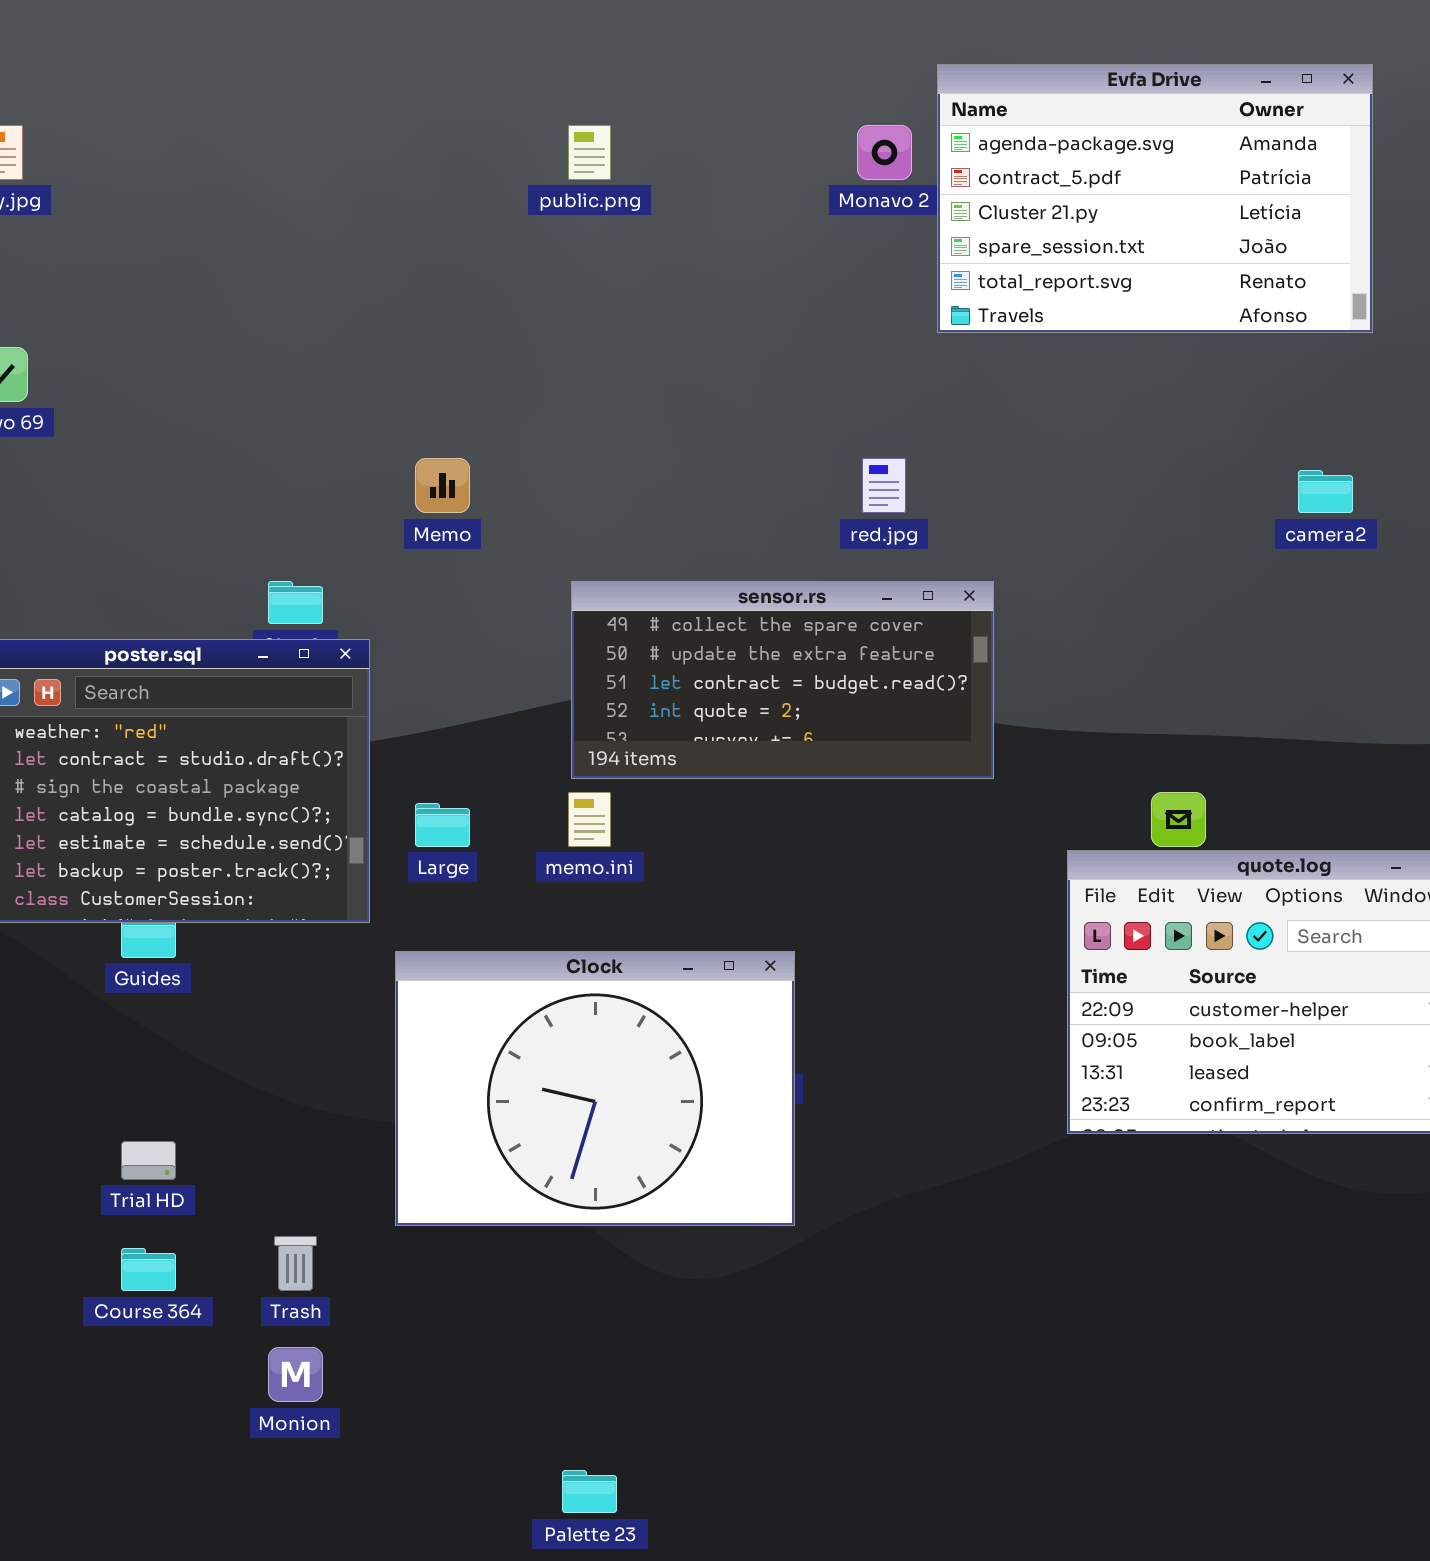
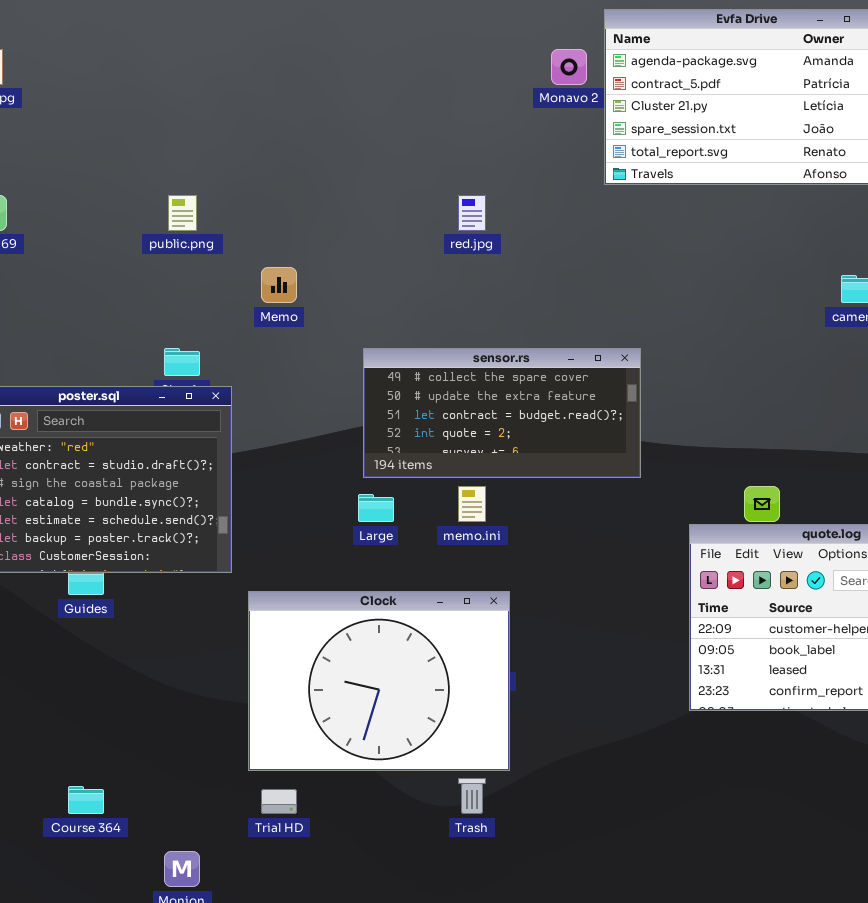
public.png: [568,125,611,180] -> [168,195,197,231], moved
red.jpg: [862,458,906,513] -> [458,195,486,231], moved
memo.ini: [568,792,611,847] -> [458,486,486,522], moved
Large: [415,803,470,847] -> [358,494,394,522], moved
Trial HD: [121,1141,176,1180] -> [261,789,297,814], moved
Trash: [274,1236,317,1291] -> [458,778,486,814], moved

